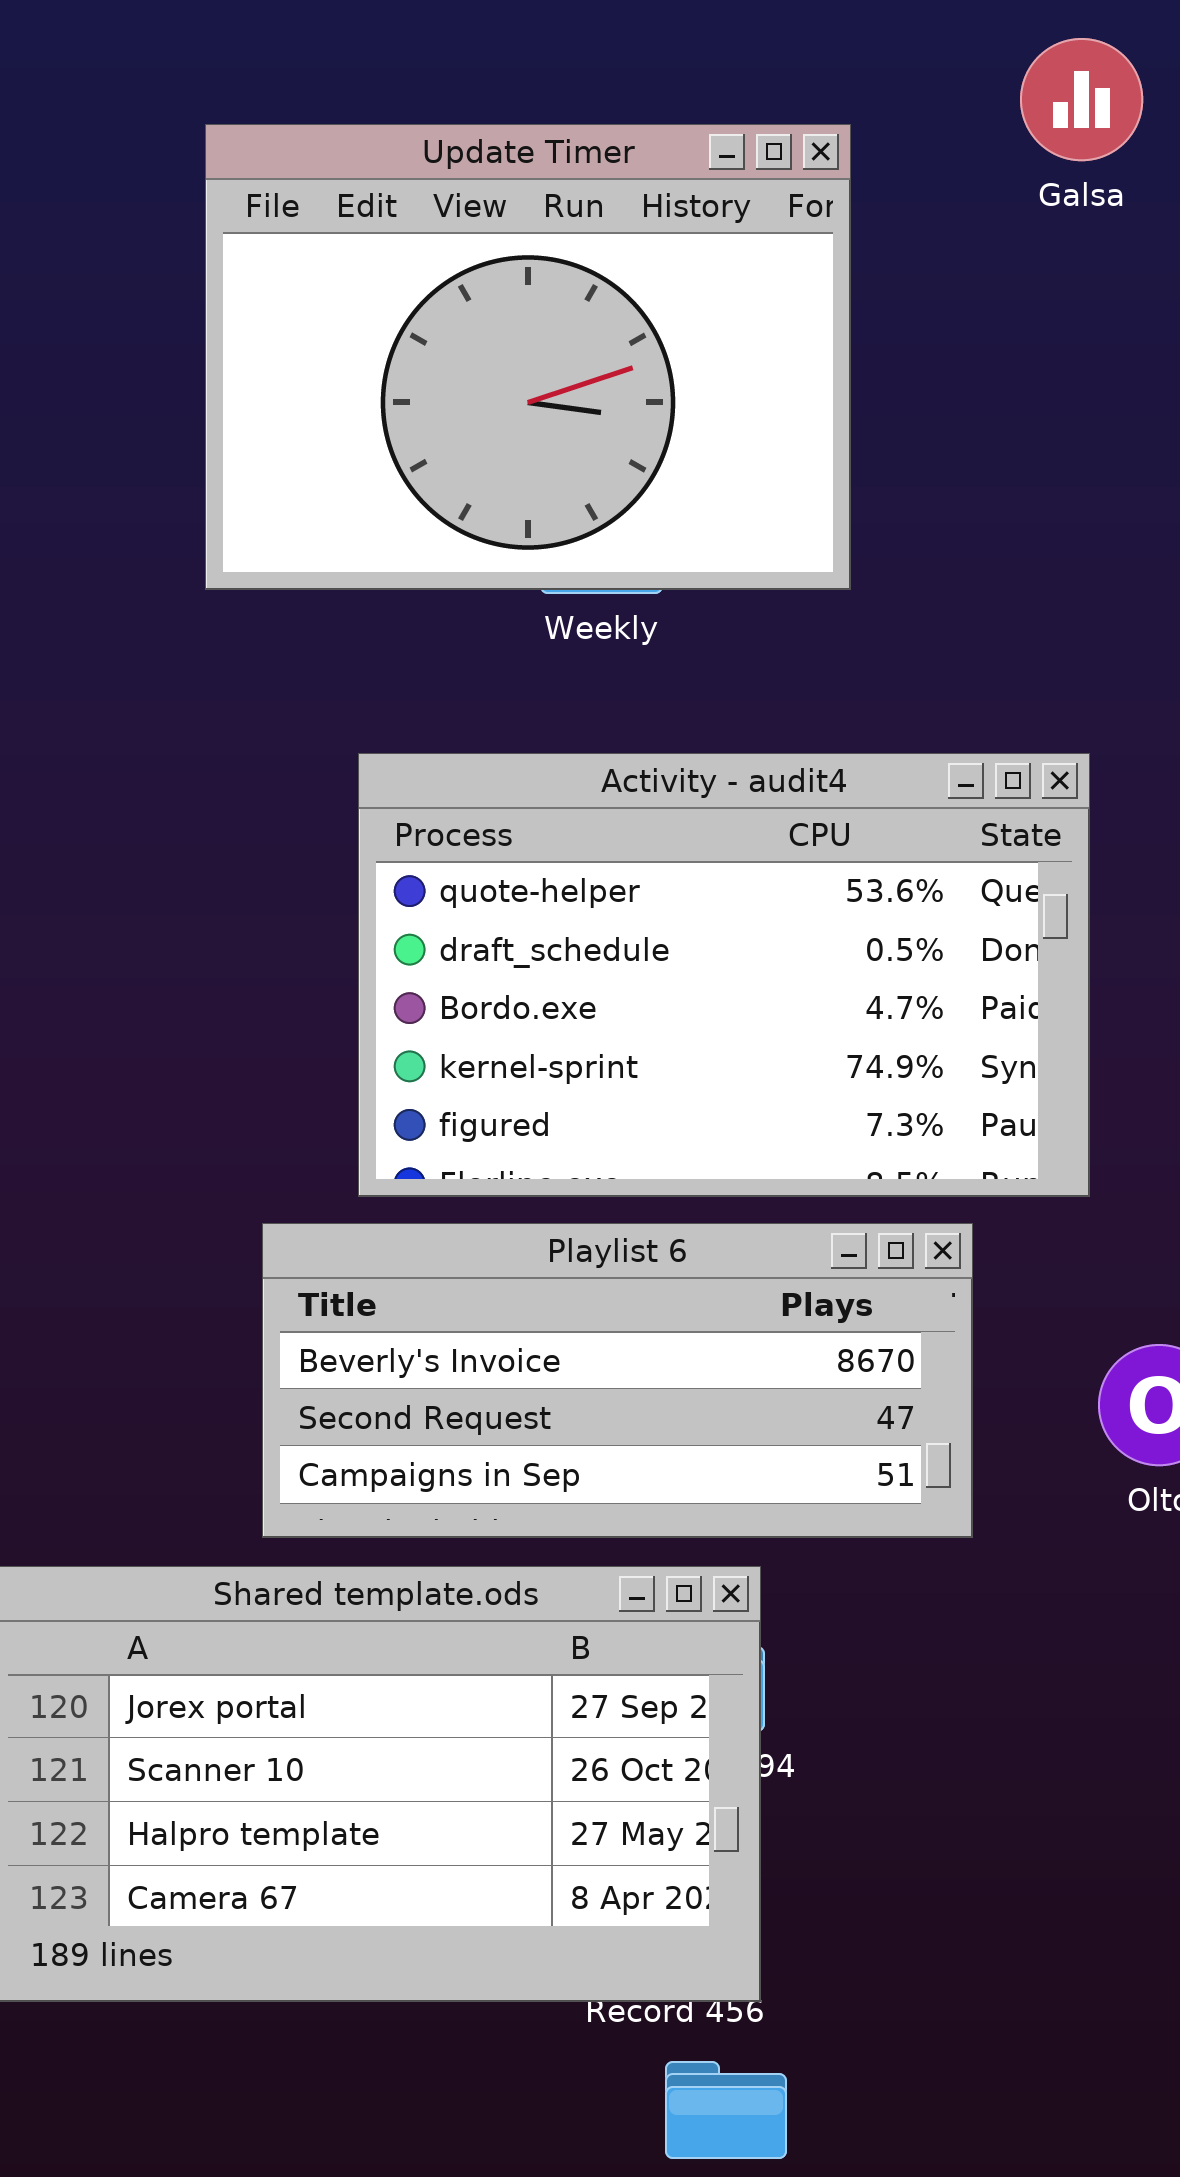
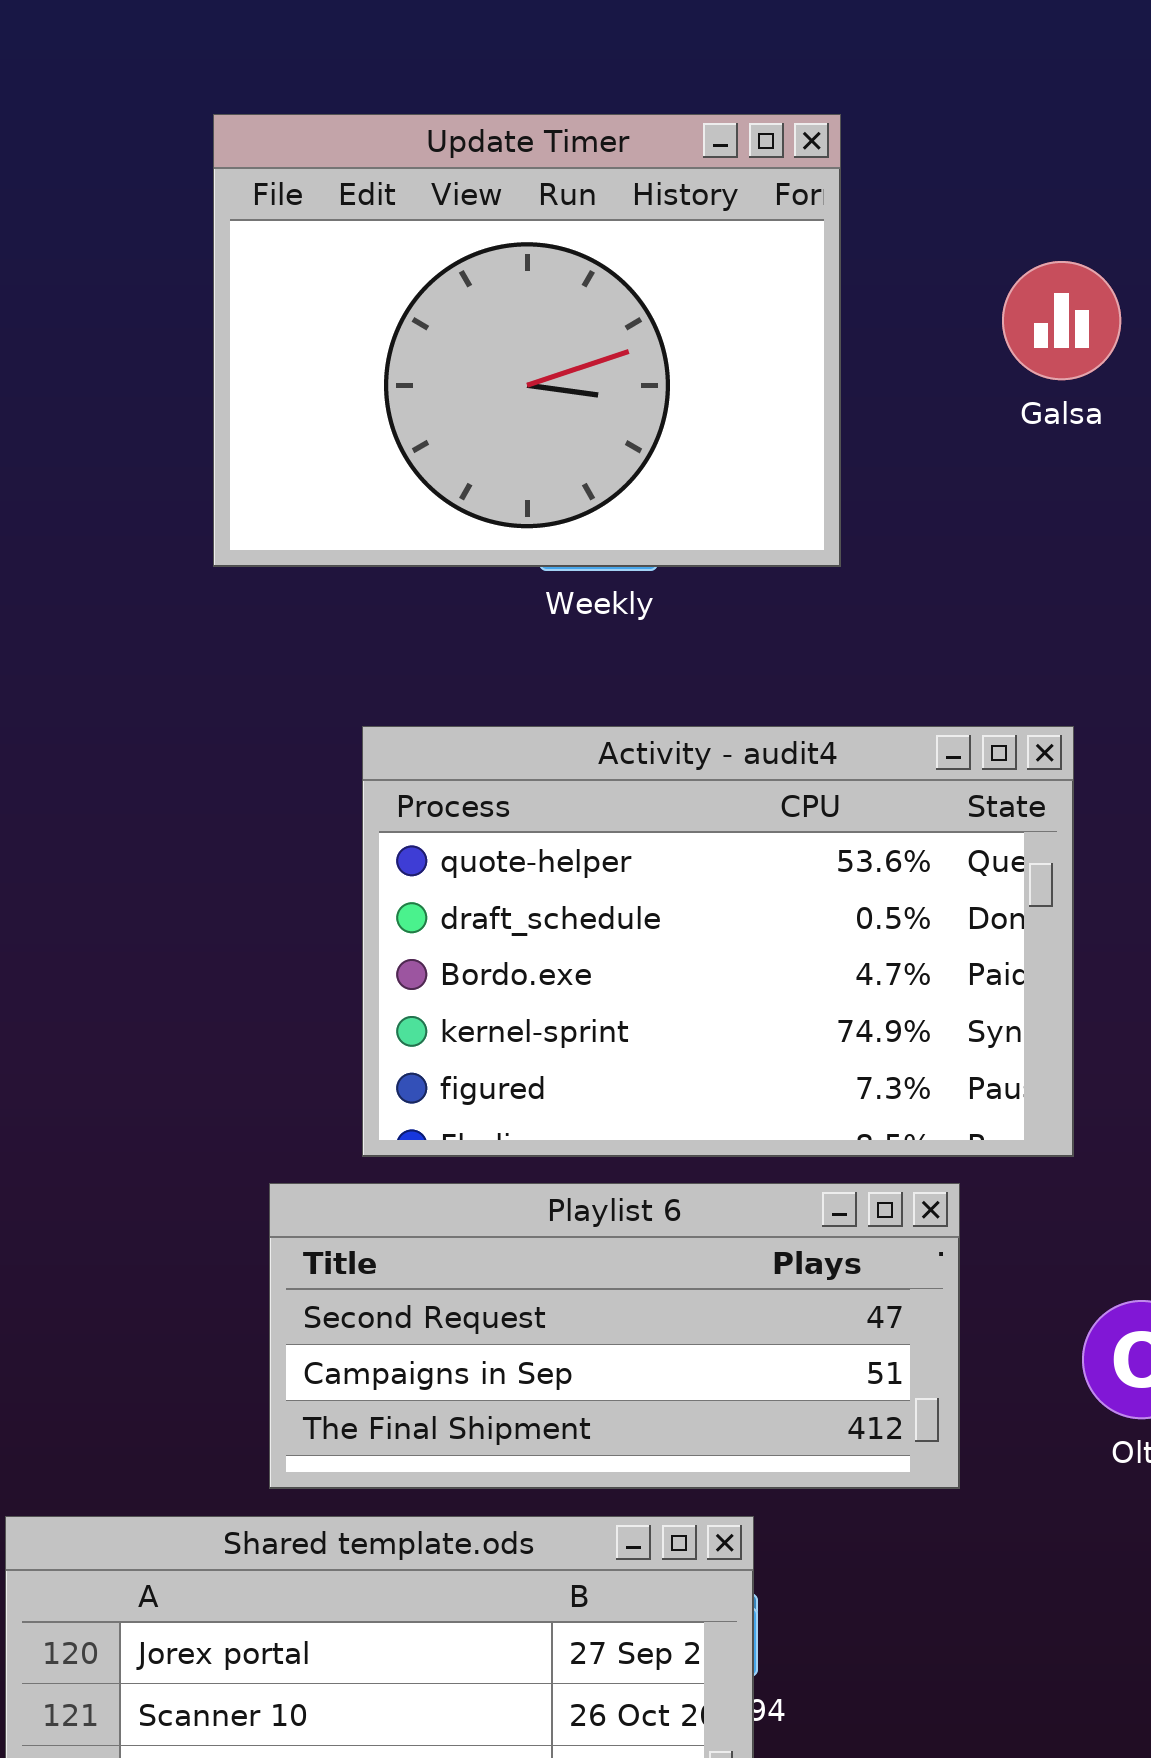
Galsa: [1020,38,1143,161] -> [1002,261,1121,380], moved
Playlist 6: [262,1223,973,1538] -> [269,1183,960,1489], scrolled down 1 row

